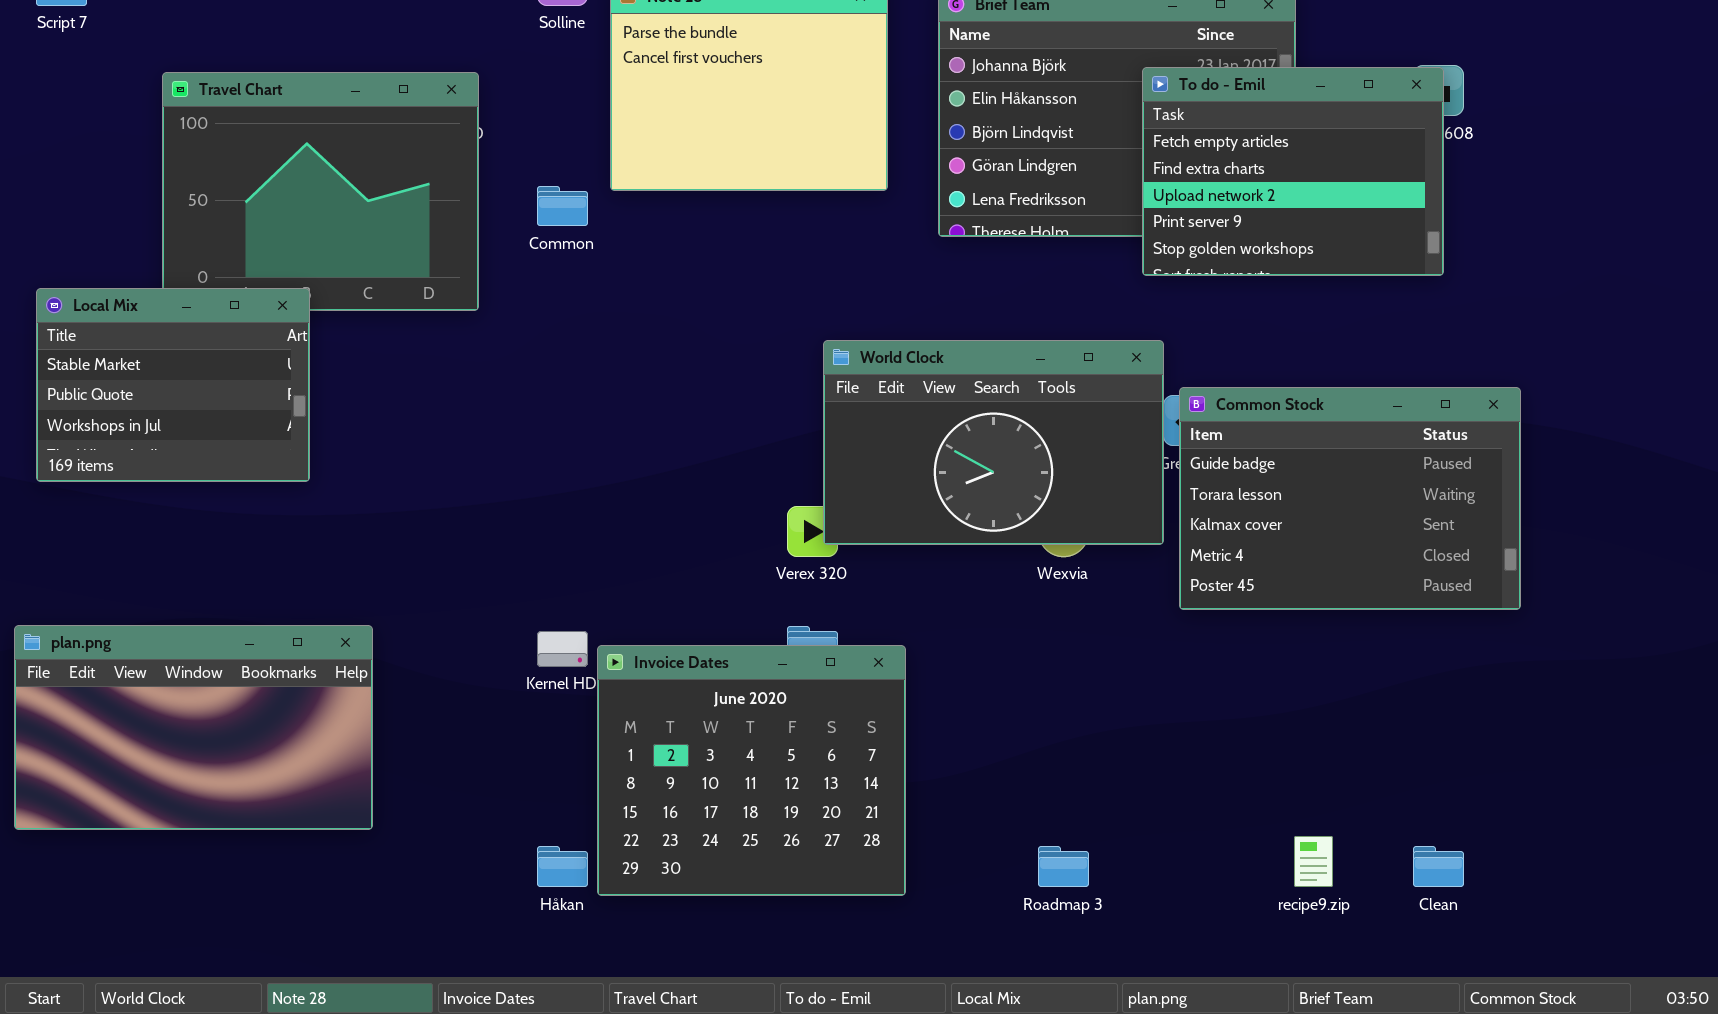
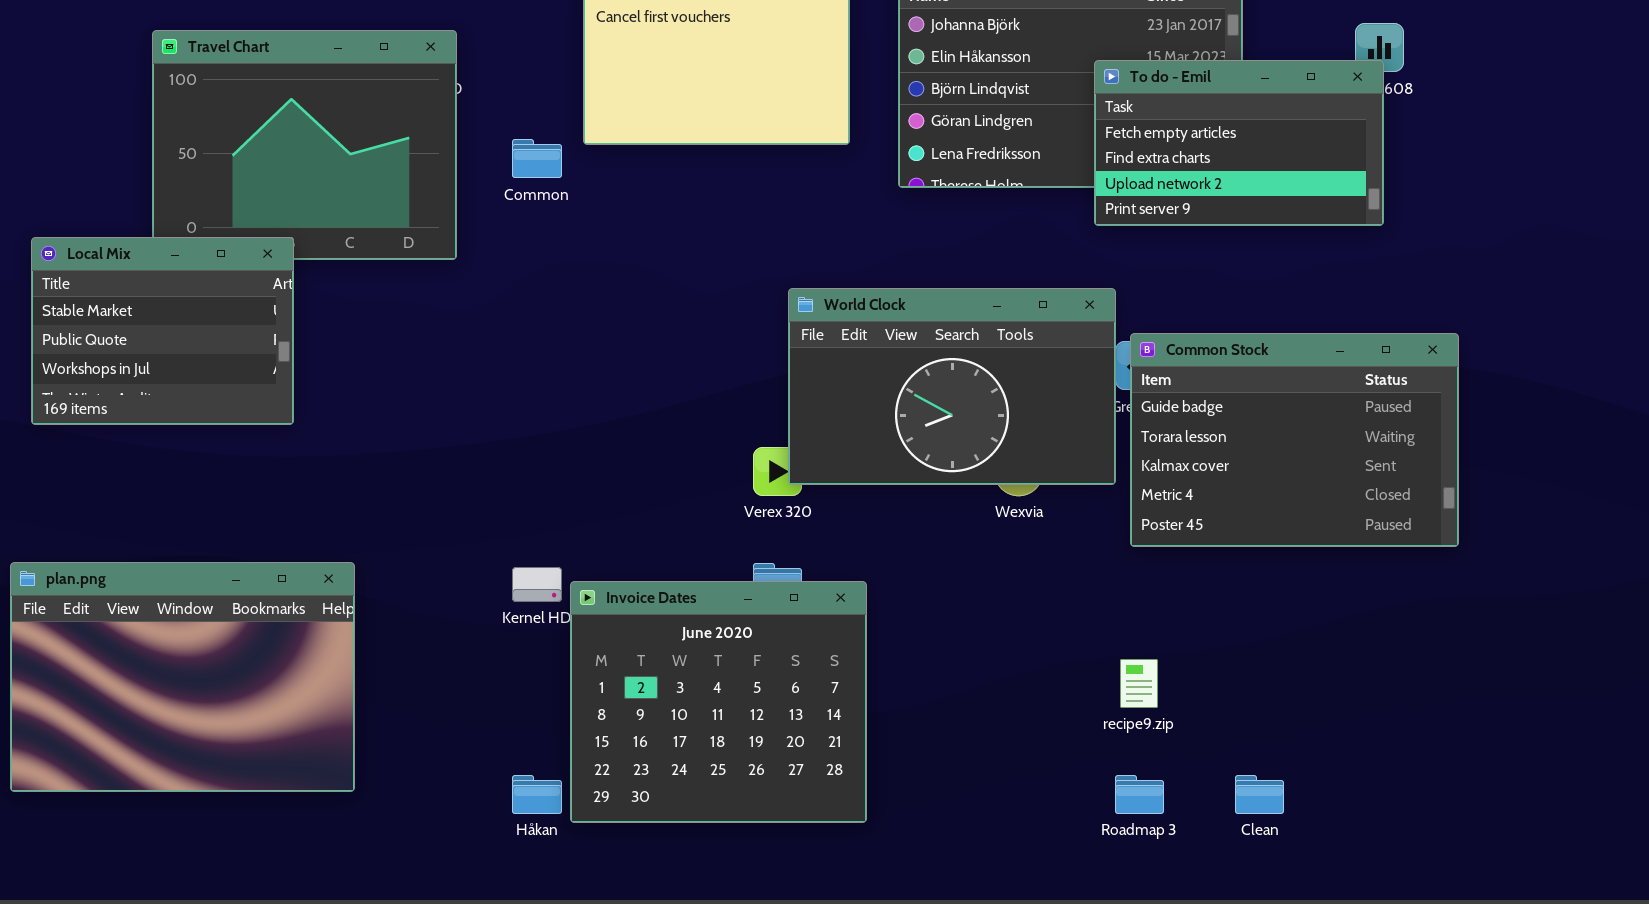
To do - Emil: [1142,67,1444,276] -> [1094,60,1384,226], resized
plan.png: [14,625,373,830] -> [10,562,355,792], resized
recipe9.zip: [1294,836,1333,887] -> [1120,659,1158,708], moved
Roadmap 3: [1038,846,1089,887] -> [1115,775,1164,814], moved
Clean: [1413,846,1464,887] -> [1235,775,1284,814], moved

